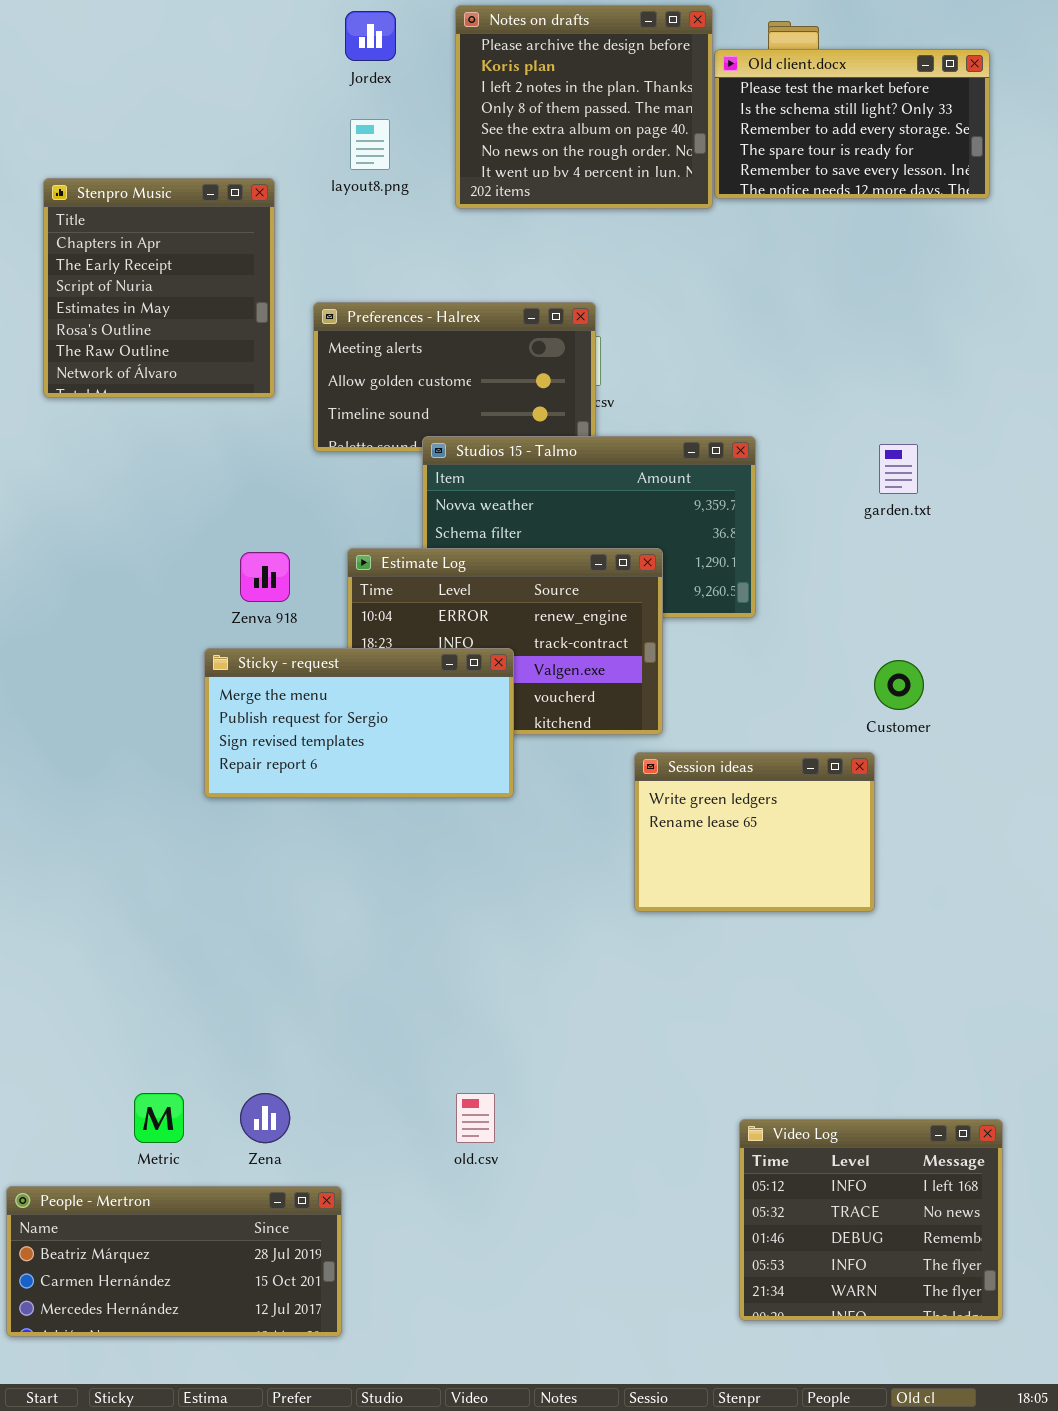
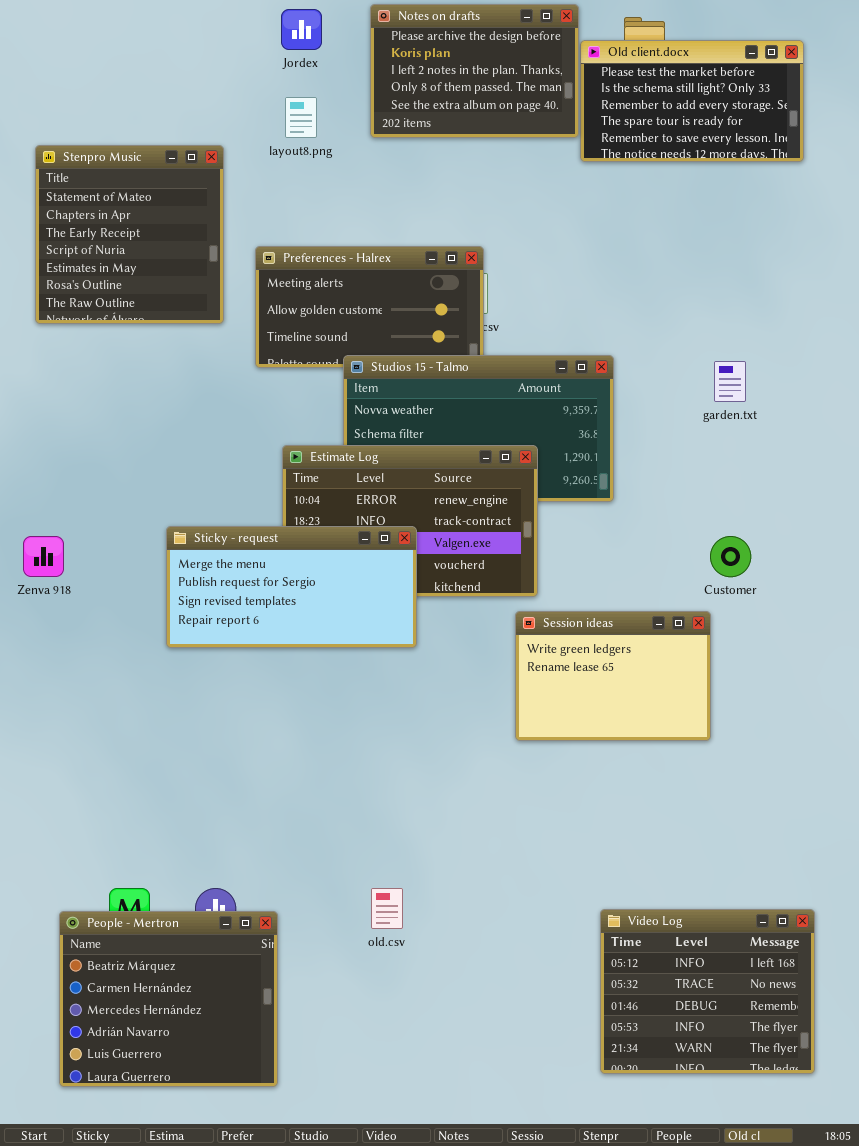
Notes on drafts: [455,5,713,209] -> [370,4,579,138], resized
Stenpro Music: [43,178,275,398] -> [35,145,224,324], scrolled up 1 row
Zenva 918: [240,552,290,602] -> [23,536,64,577], moved
People - Mertron: [6,1186,342,1337] -> [59,911,278,1087], resized

